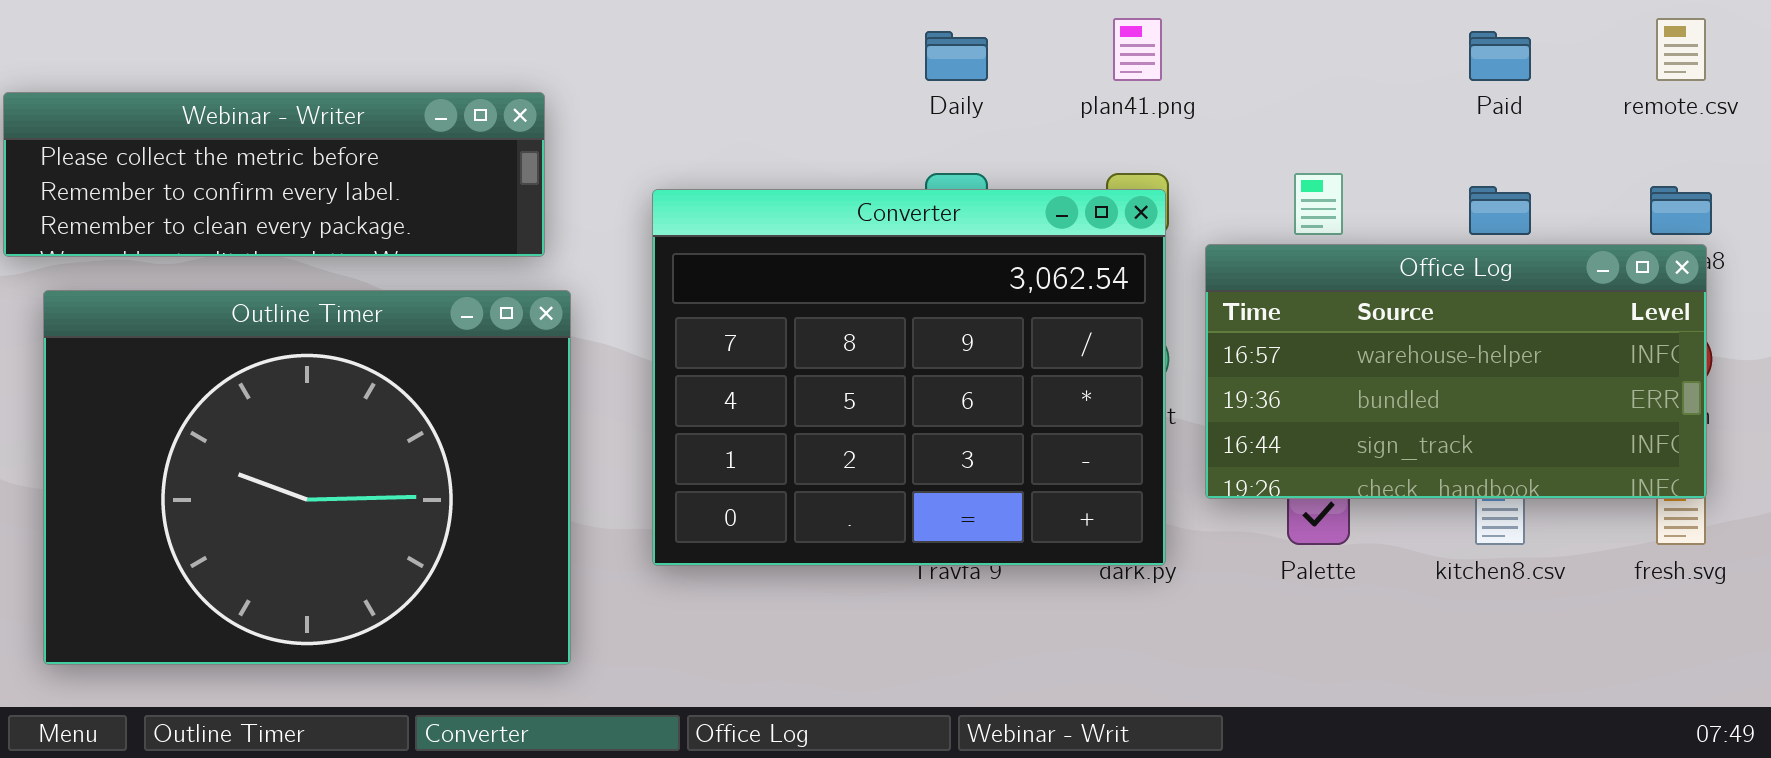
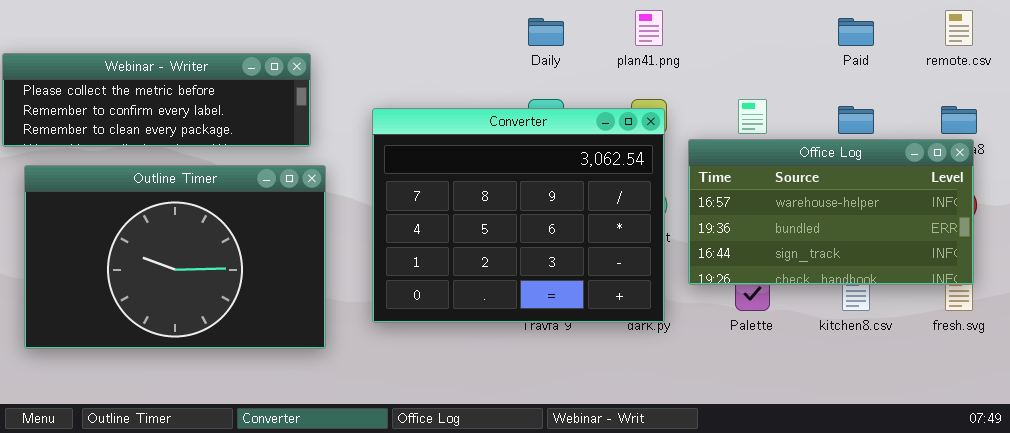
Outline Timer: [43,290,571,665] -> [24,165,326,349], resized

